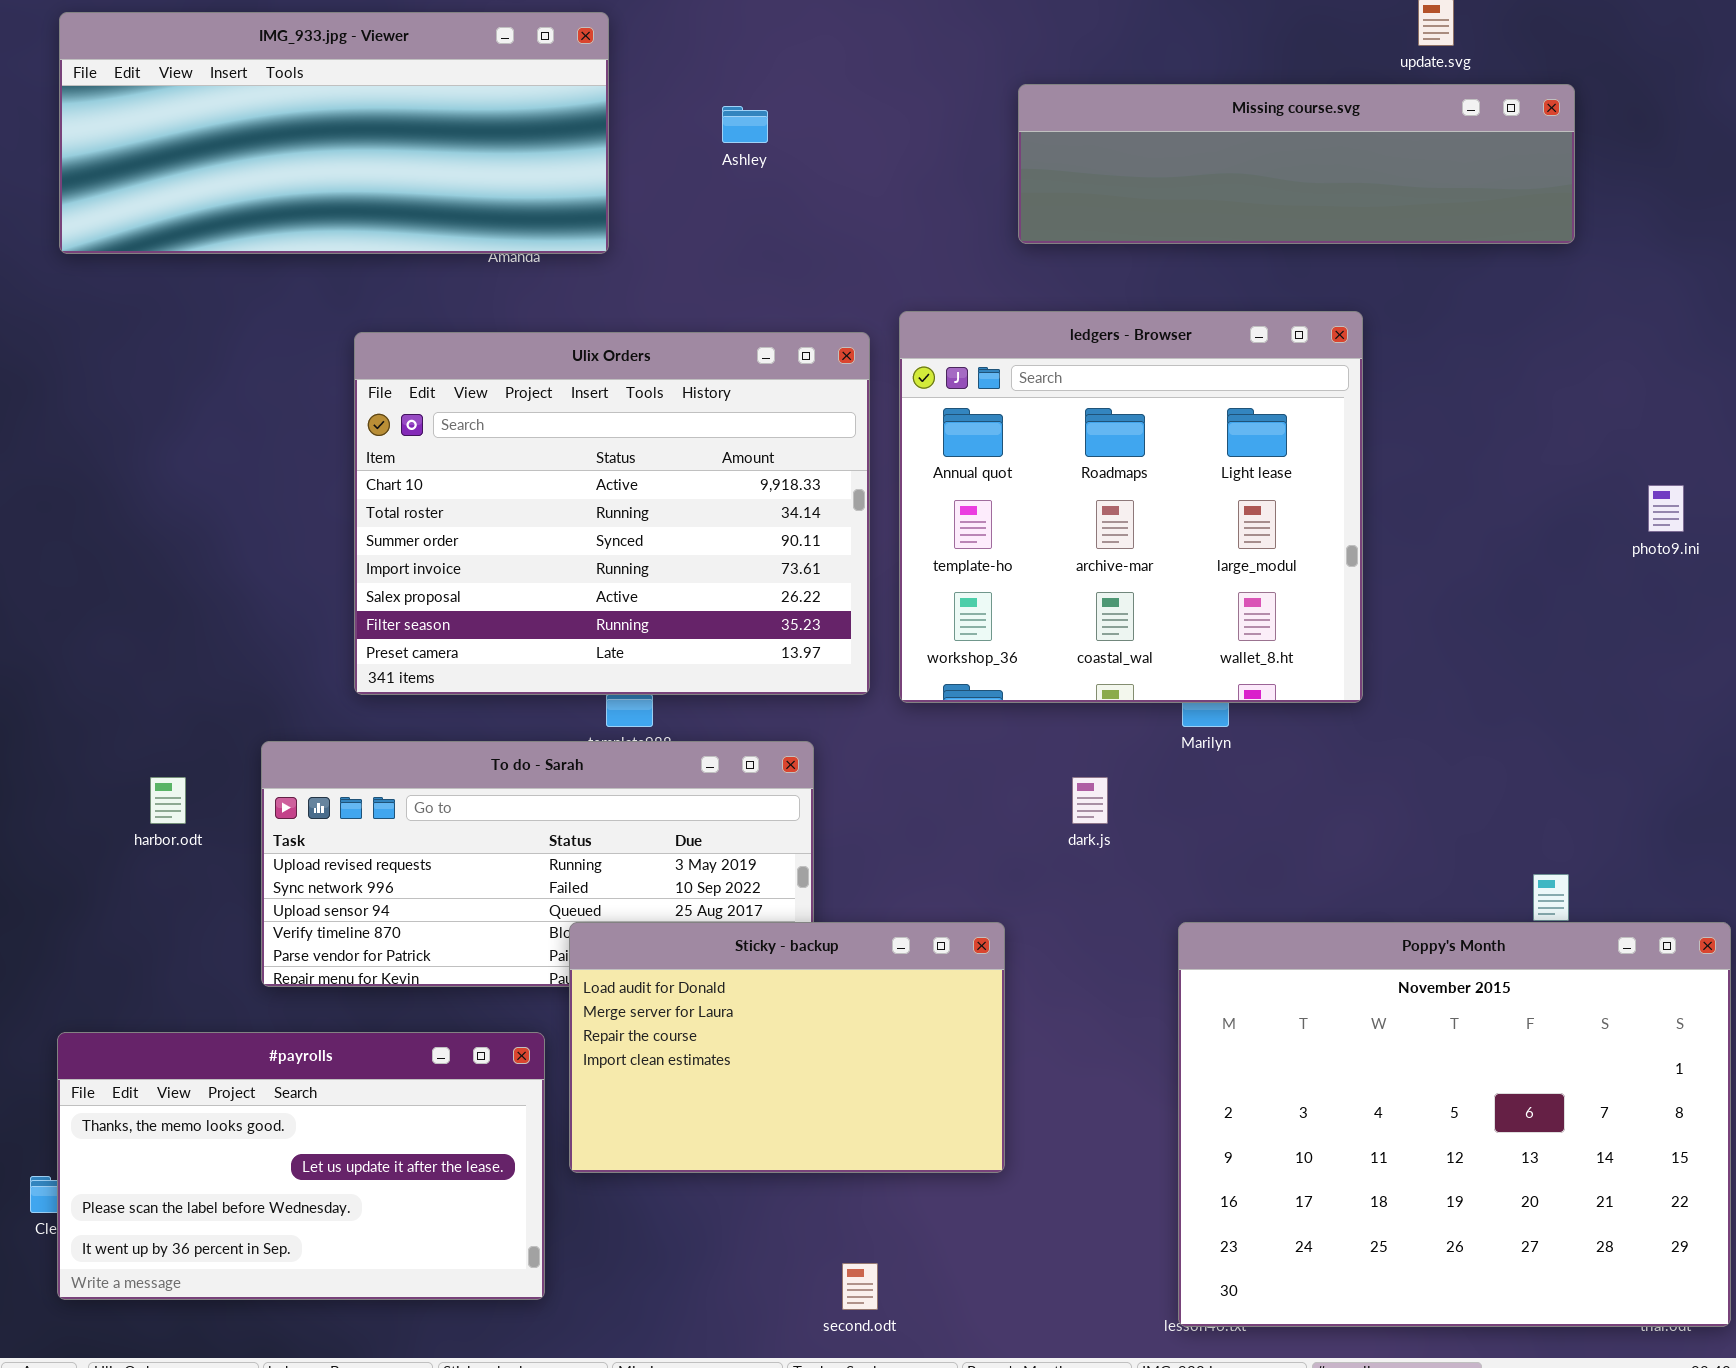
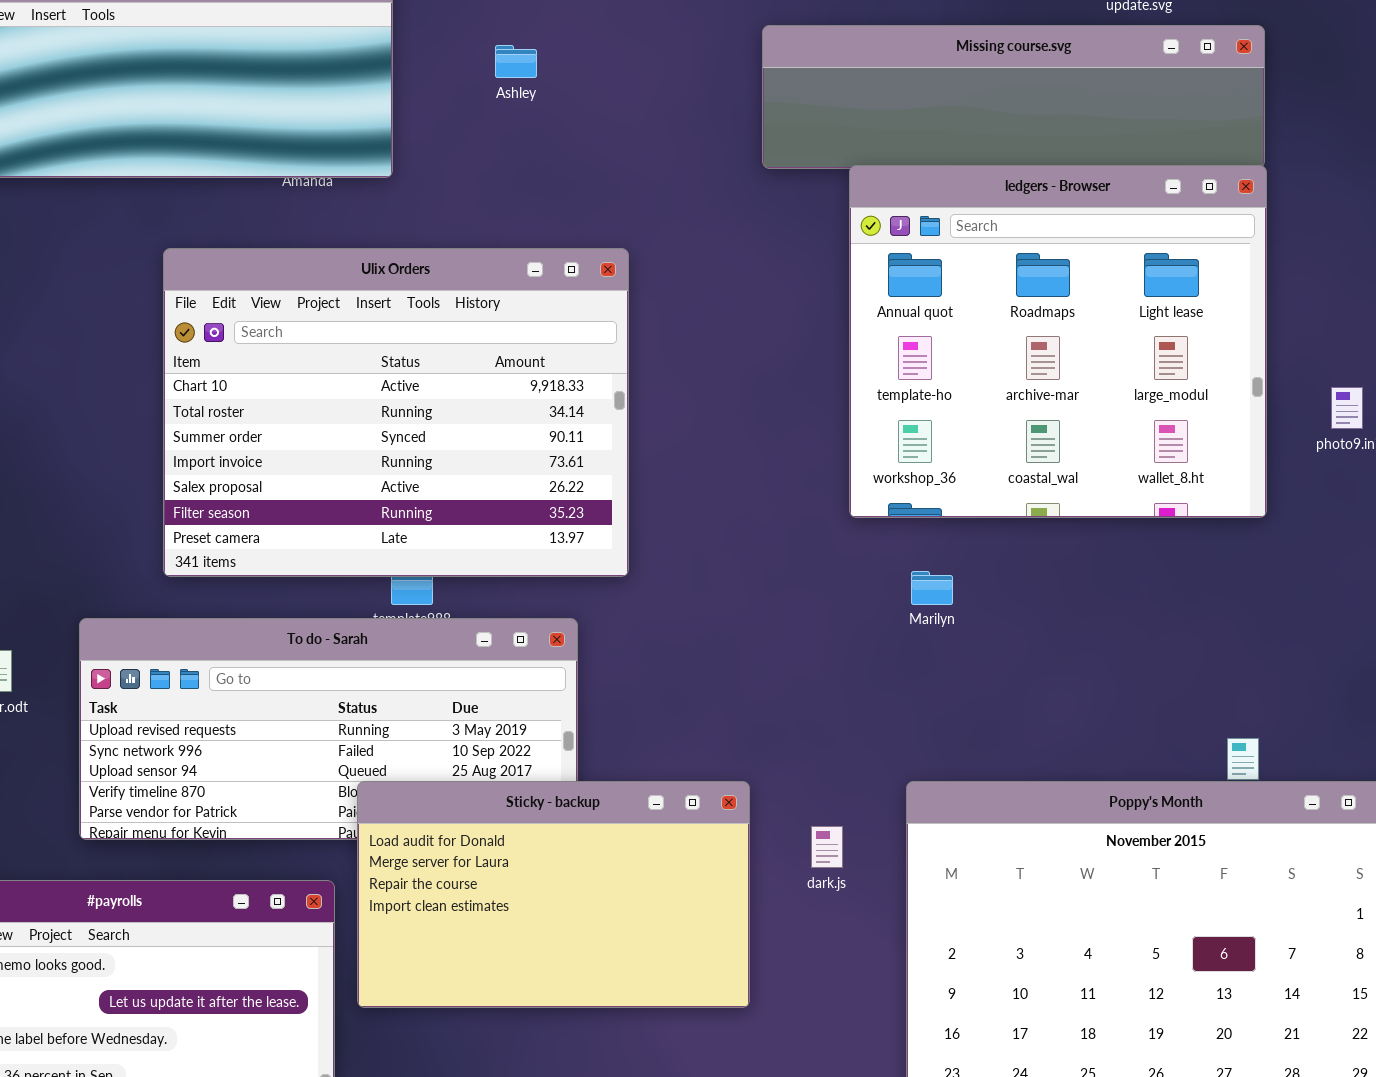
ledgers - Browser: [899,311,1363,703] -> [849,165,1267,518], moved
dark.js: [1072,777,1108,824] -> [811,826,843,868], moved

